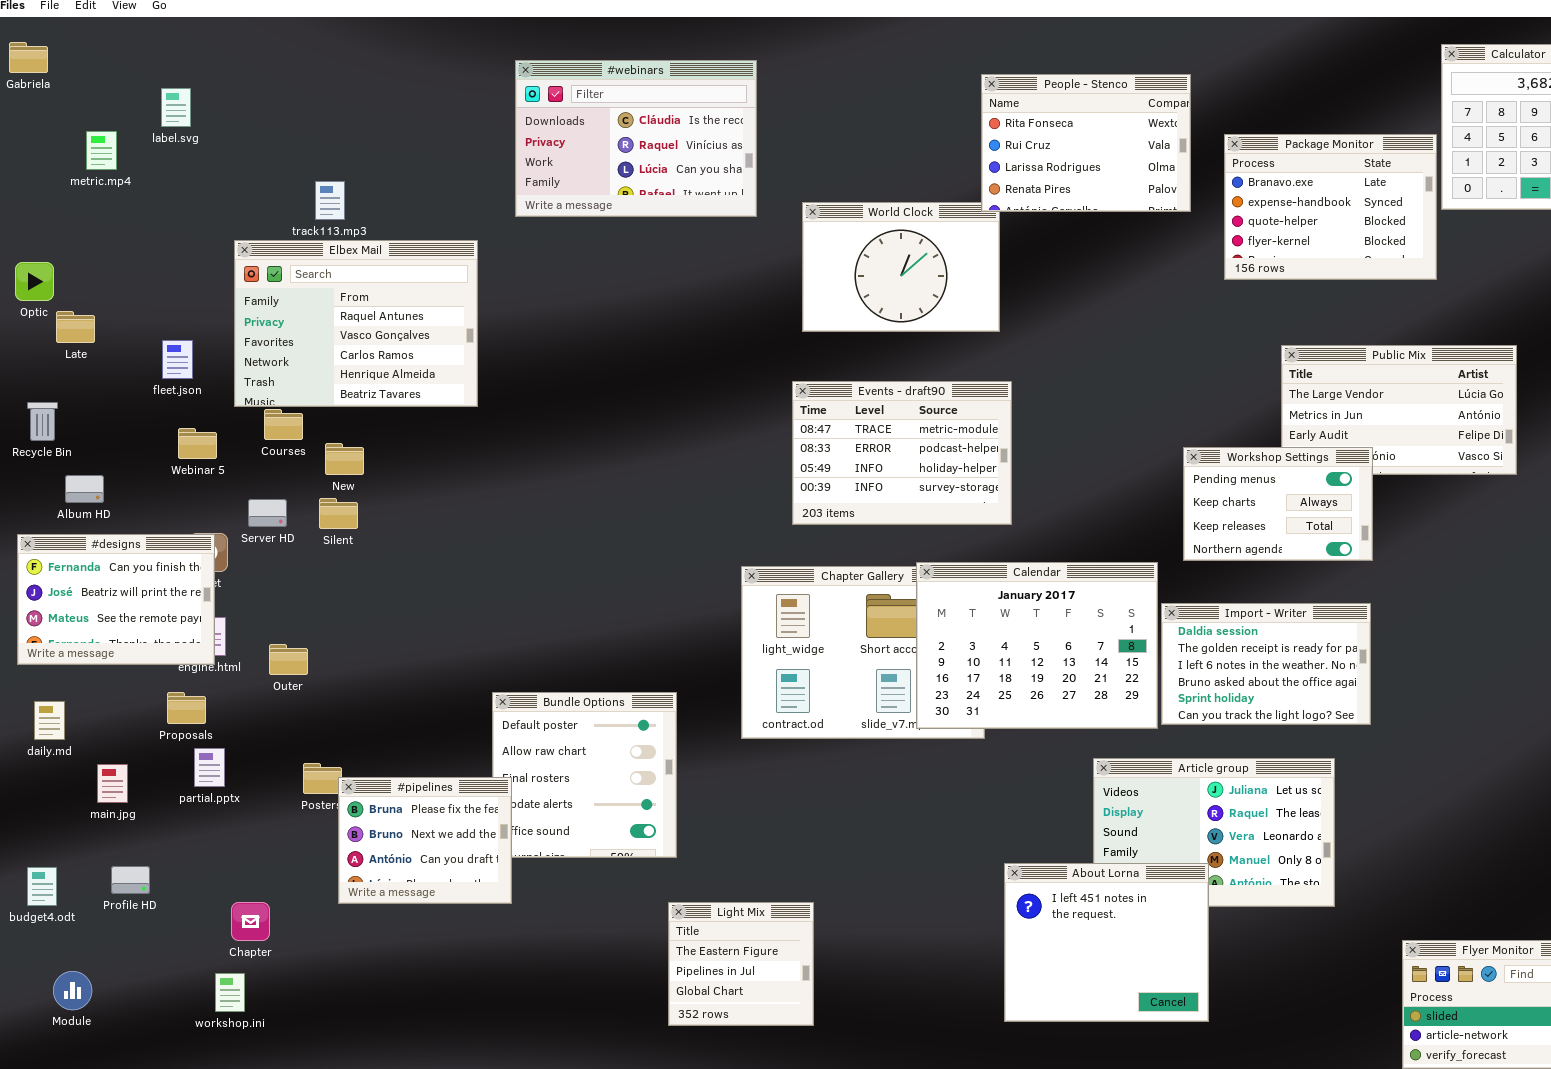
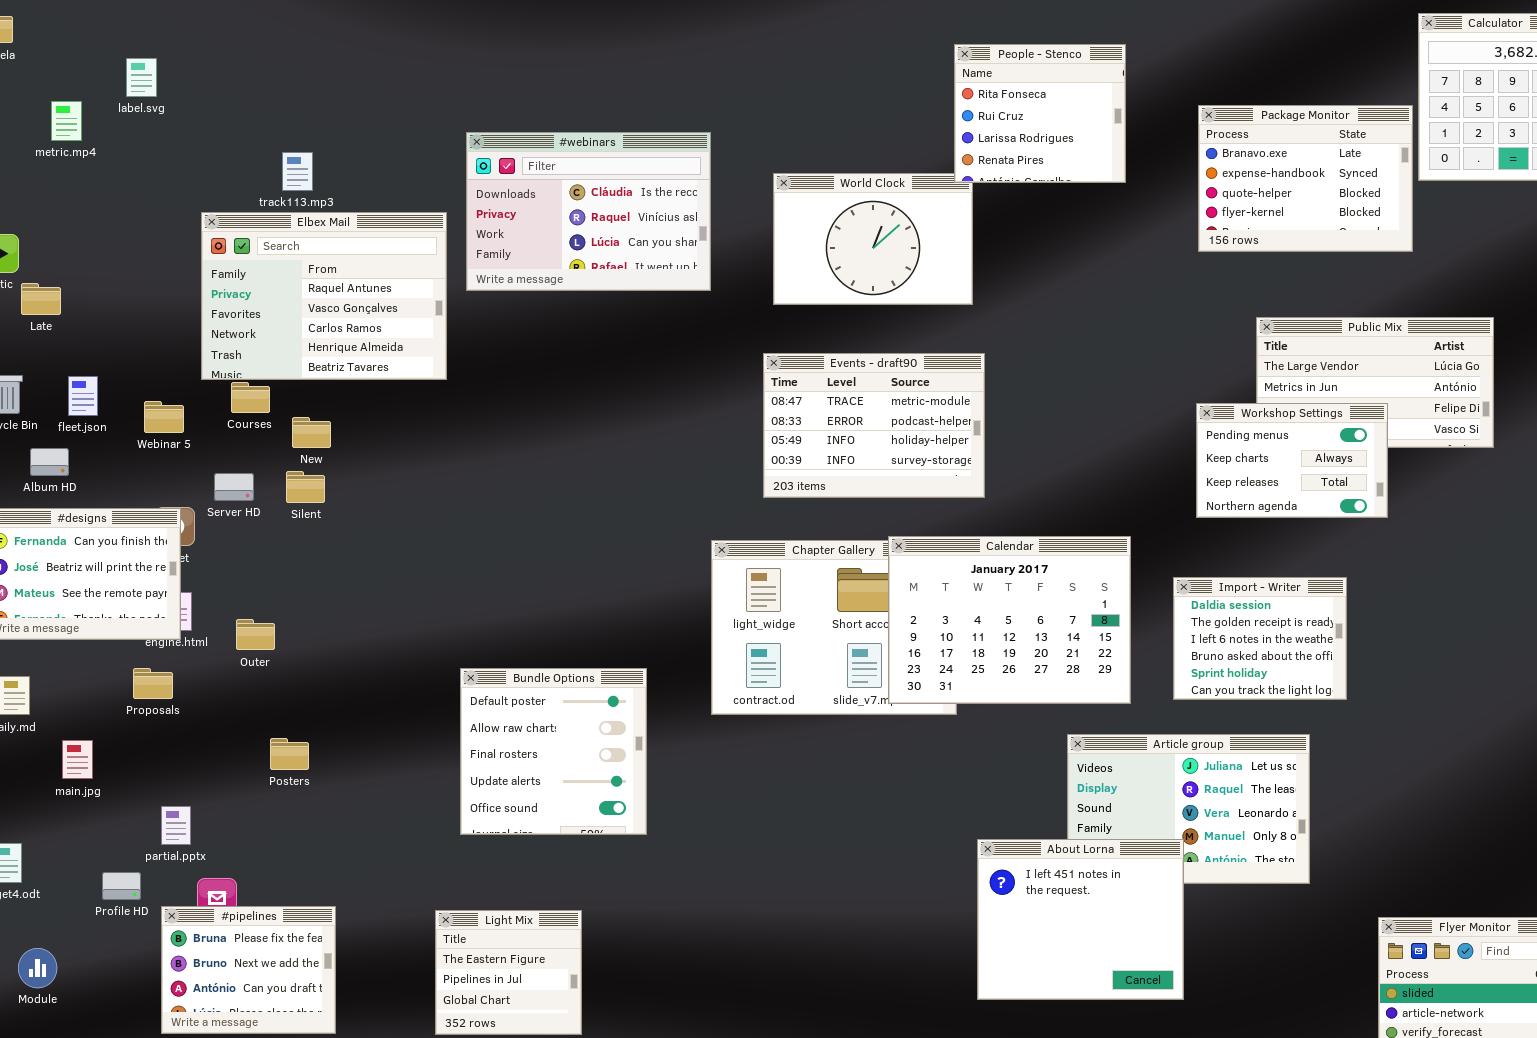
#webinars: [515,60,757,217] -> [466,132,711,291], moved
People - Stenco: [981,74,1191,212] -> [954,44,1126,183], resized
fleet.json: [162,340,193,379] -> [68,376,98,416], moved
Workshop Settings: [1183,447,1373,561] -> [1196,403,1388,518], moved
Import - Writer: [1161,603,1371,725] -> [1173,577,1347,700], resized
partial.pptx: [194,748,225,787] -> [161,806,191,845], moved
#pipelines: [338,777,512,904] -> [161,906,336,1034], moved
Profile HD: [111,866,150,894] -> [102,872,141,900], moved
Light Mix: [668,902,814,1026] -> [435,910,582,1035], moved

